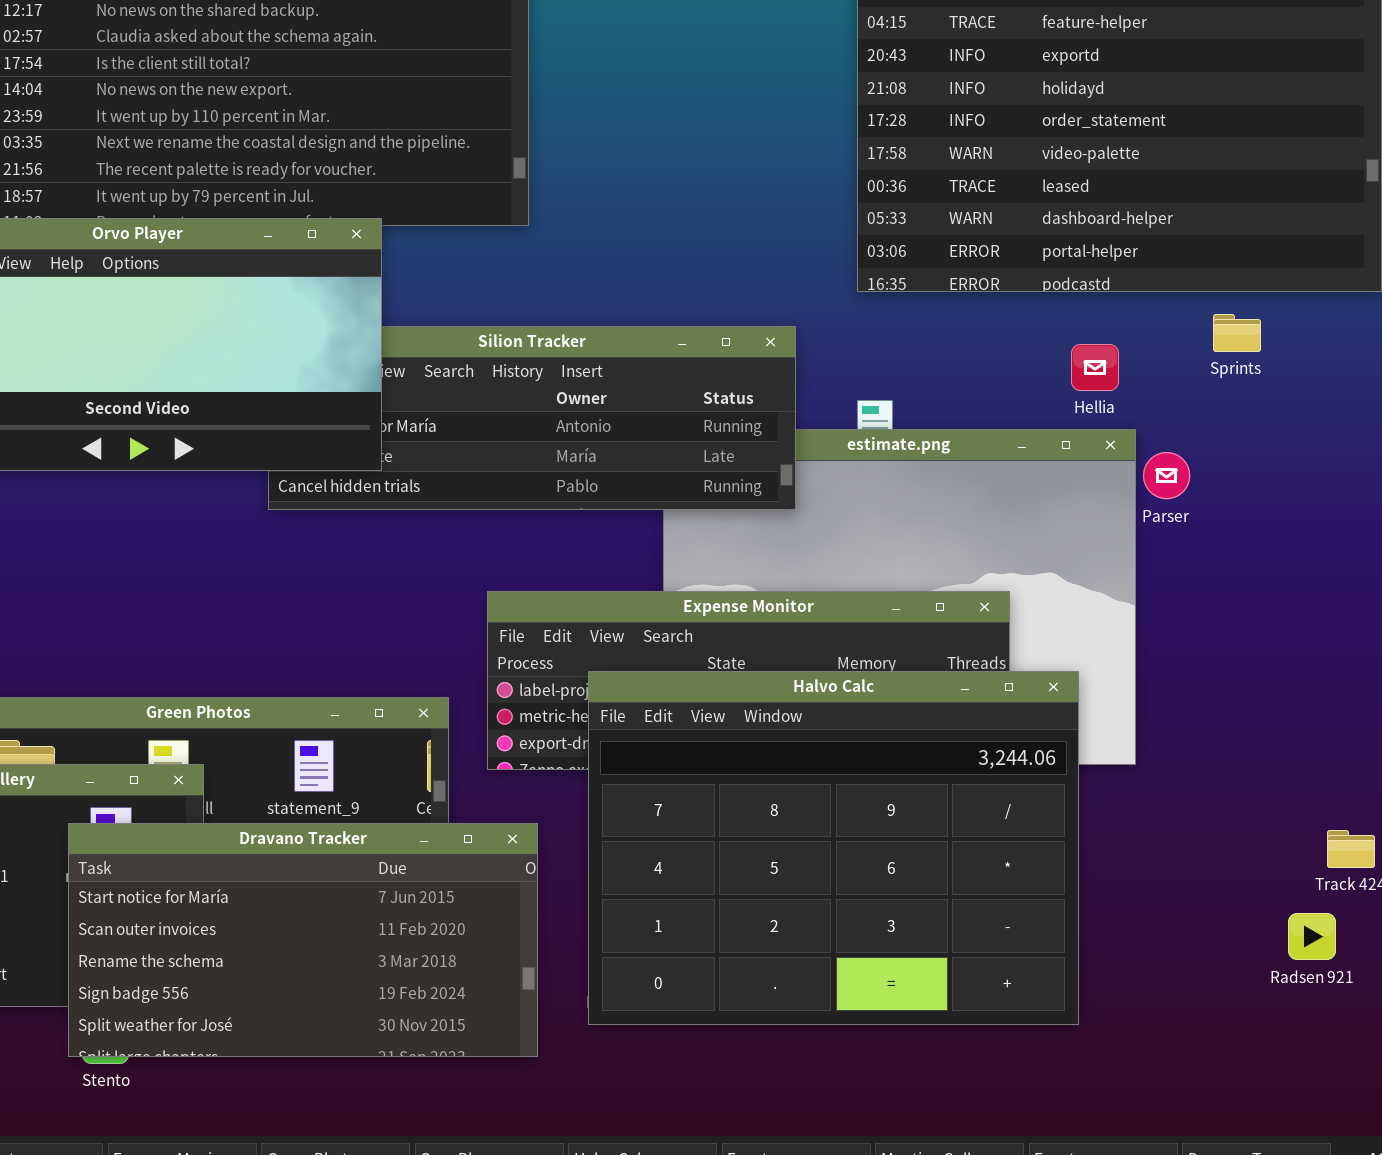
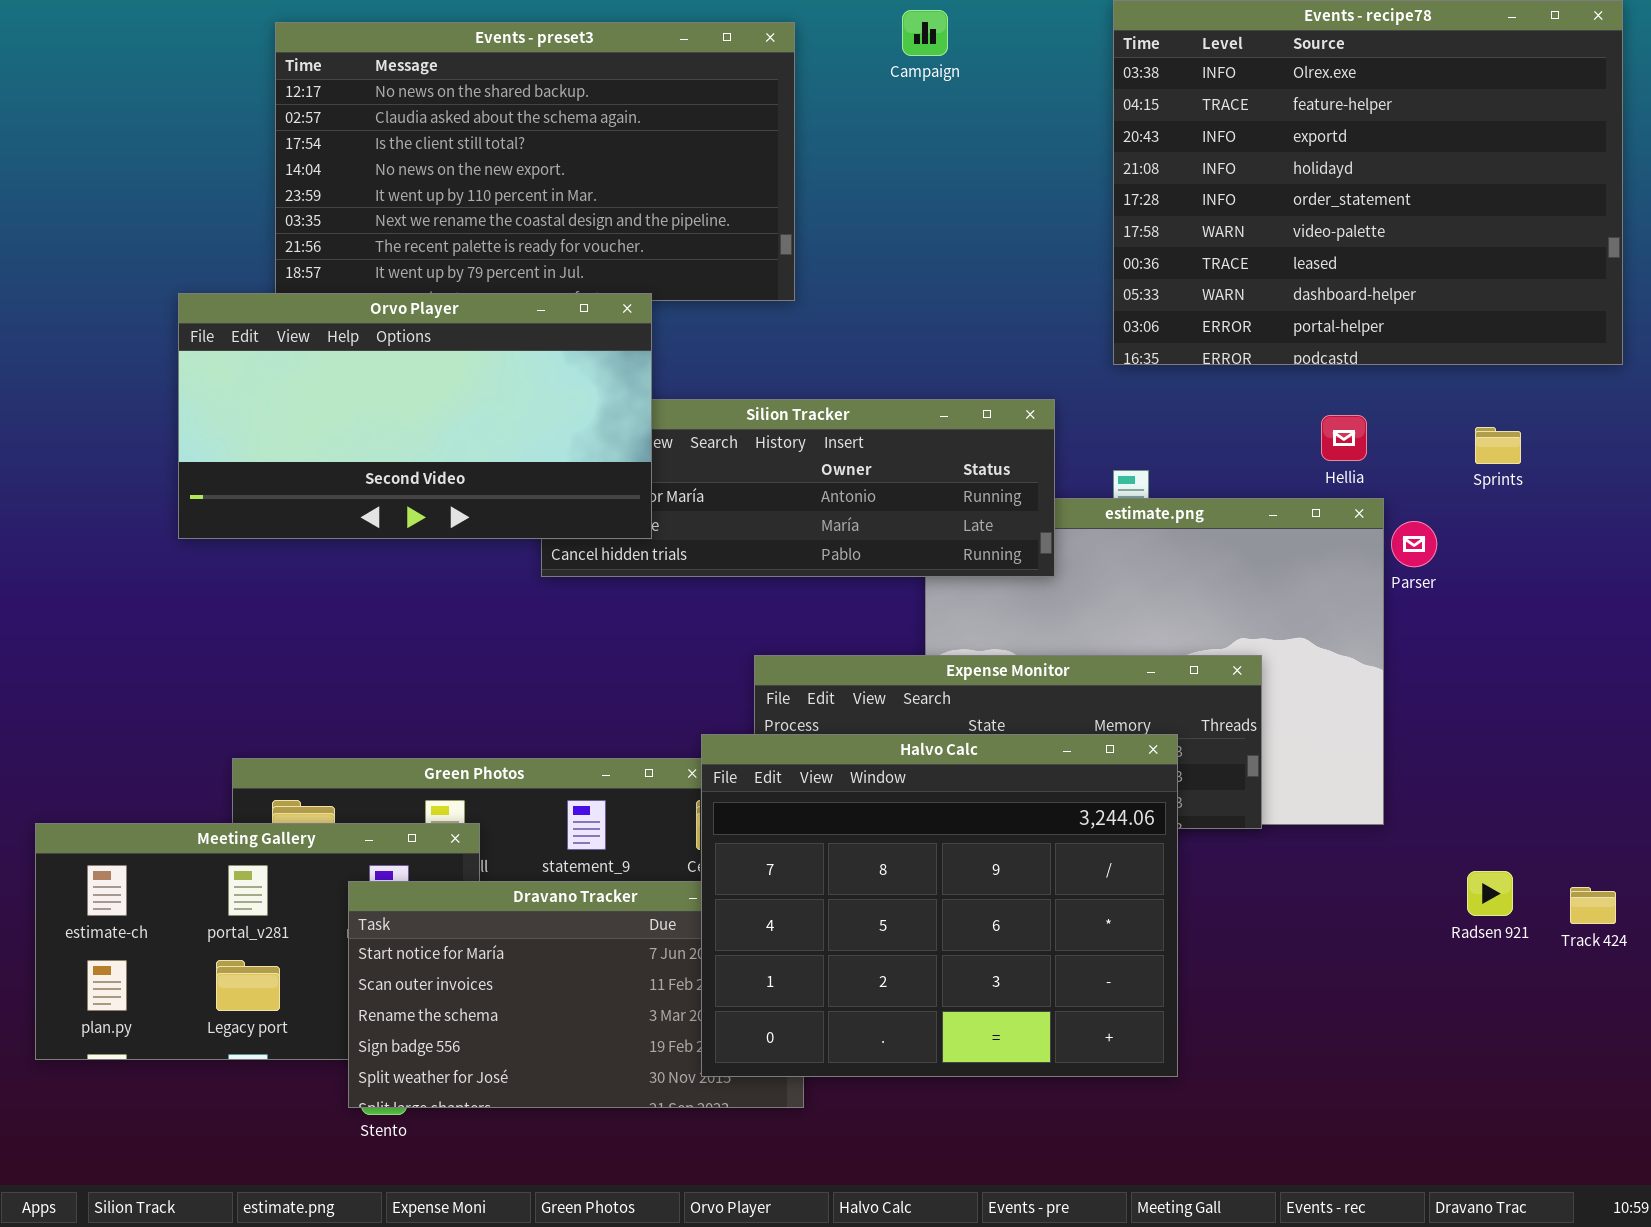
Sprints: [1213,314,1261,352] -> [1475,427,1521,464], moved
Halvo Calc: [588,671,1079,1025] -> [701,734,1178,1077], moved
Radsen 921: [1288,913,1336,960] -> [1467,871,1513,916], moved

